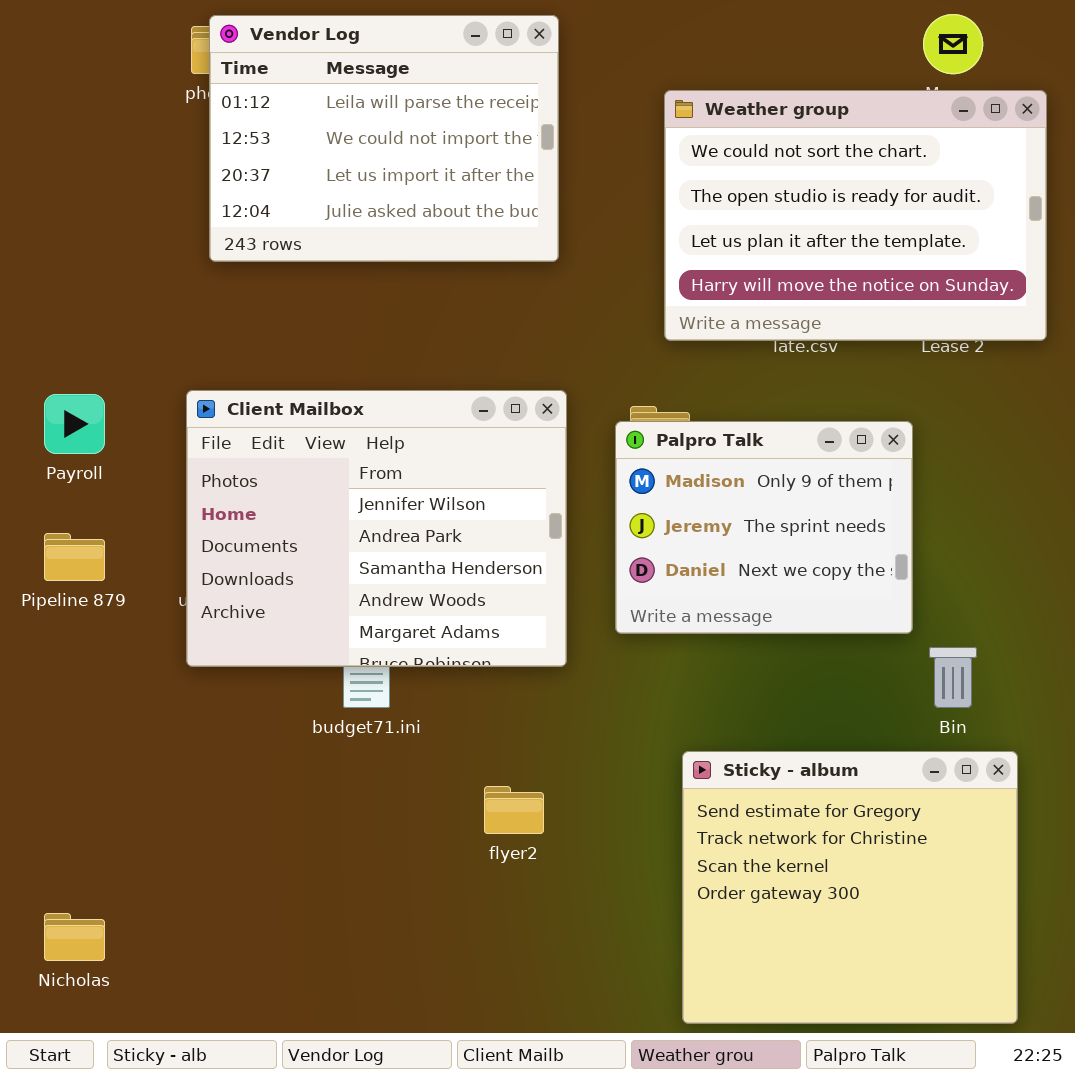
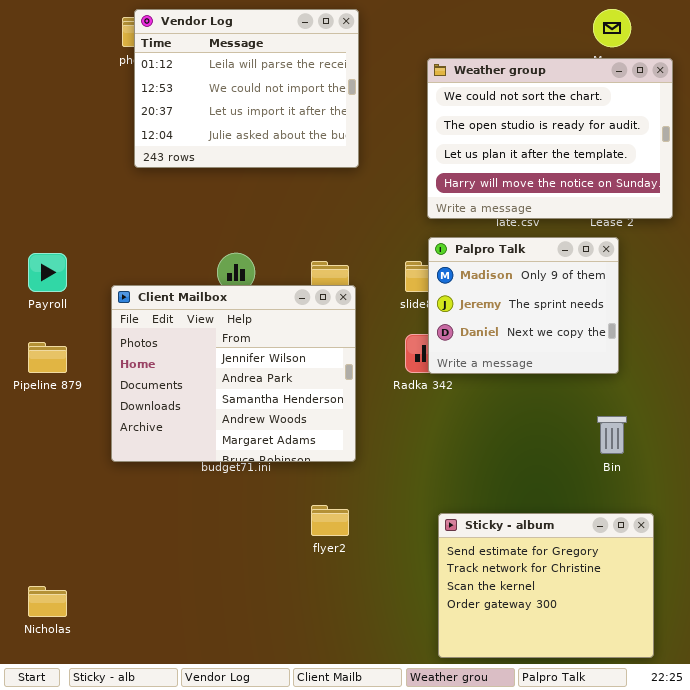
Client Mailbox: [186,390,567,667] -> [111,285,356,462], moved
Palpro Talk: [615,421,913,634] -> [428,237,619,374], moved
Sticky - album: [682,751,1018,1024] -> [438,513,654,658], resized

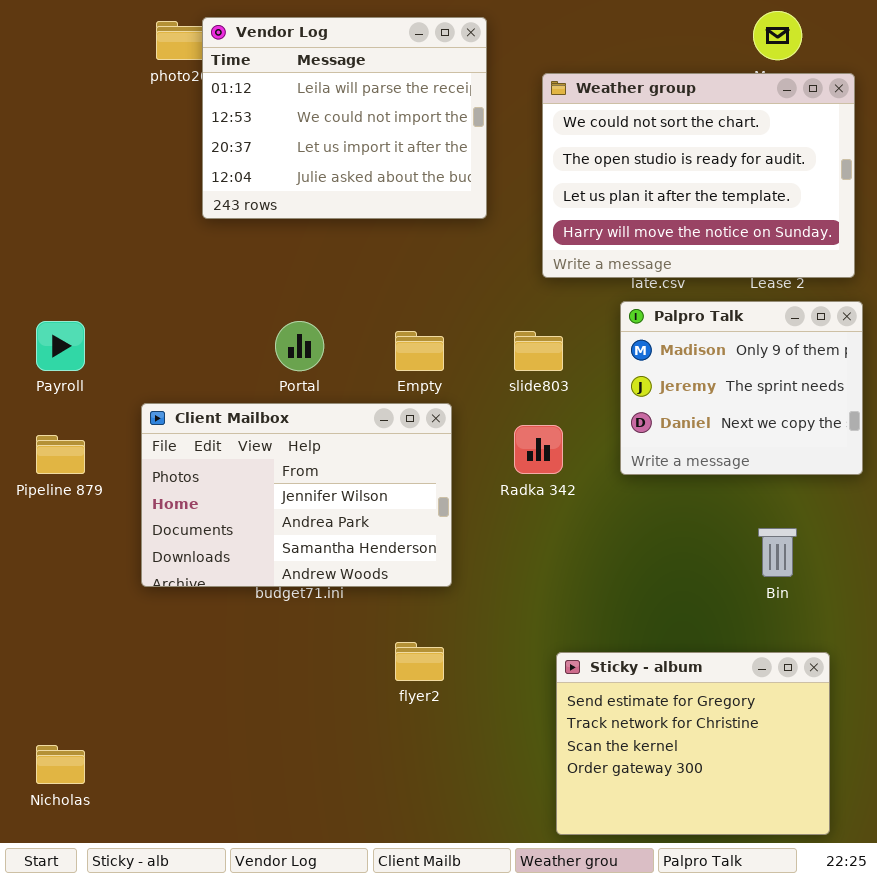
Vendor Log: [134,9,359,168] -> [202,17,487,219], moved
Palpro Talk: [428,237,619,374] -> [620,301,863,475], moved
Client Mailbox: [111,285,356,462] -> [141,403,452,587], resized

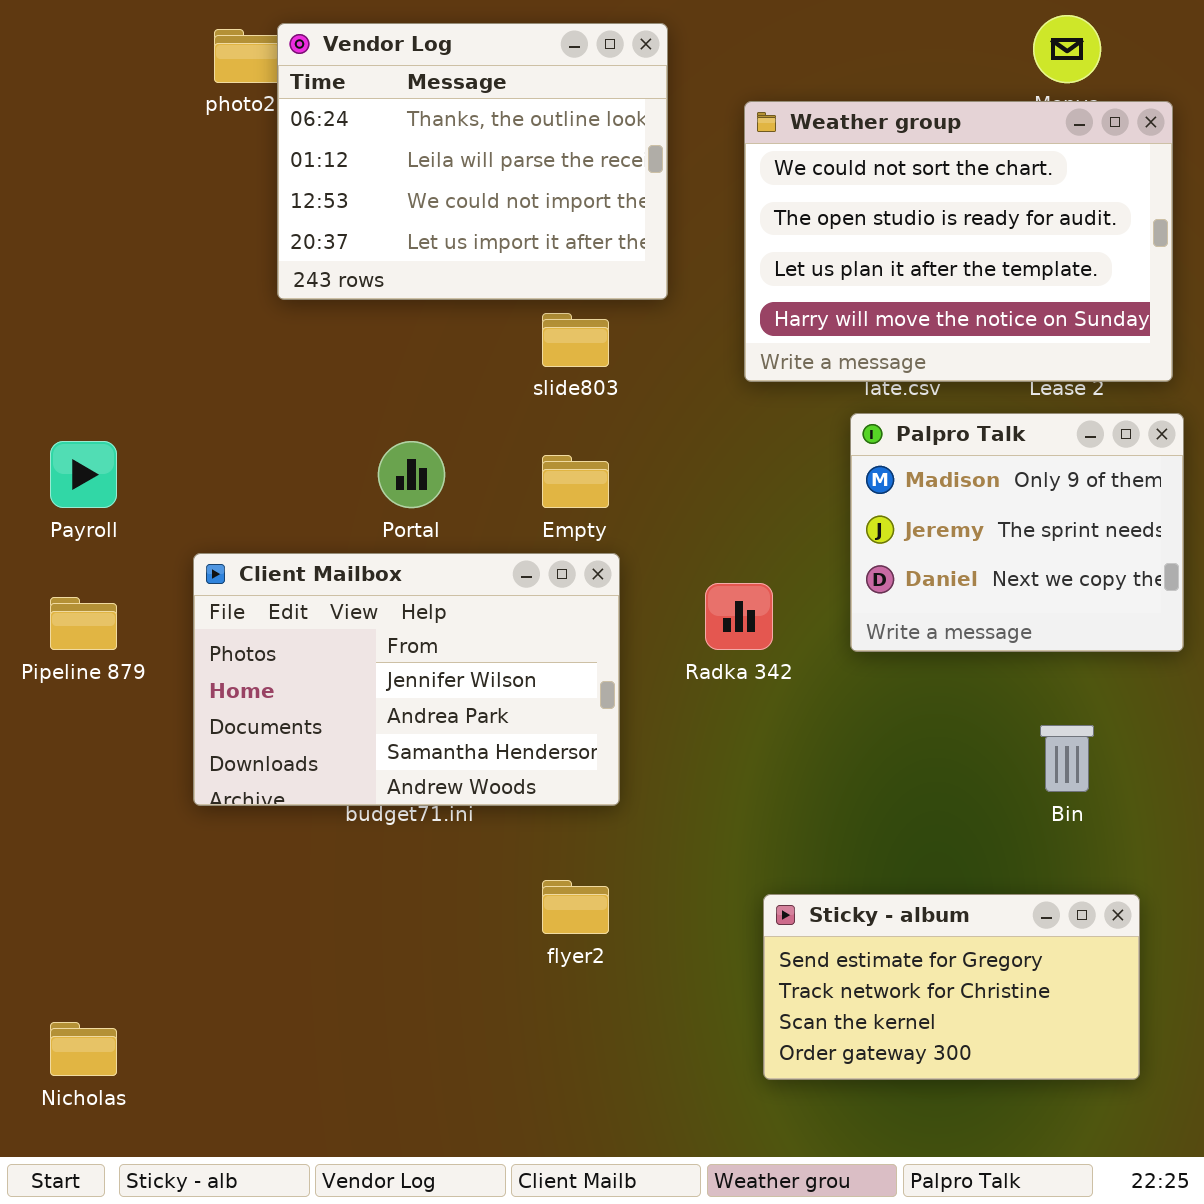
Vendor Log: [202,17,487,219] -> [277,23,668,300], scrolled up 1 row
slide803: [514,331,563,371] -> [542,313,609,367], moved
Sticky - album: [556,652,830,835] -> [763,894,1140,1080], resized

